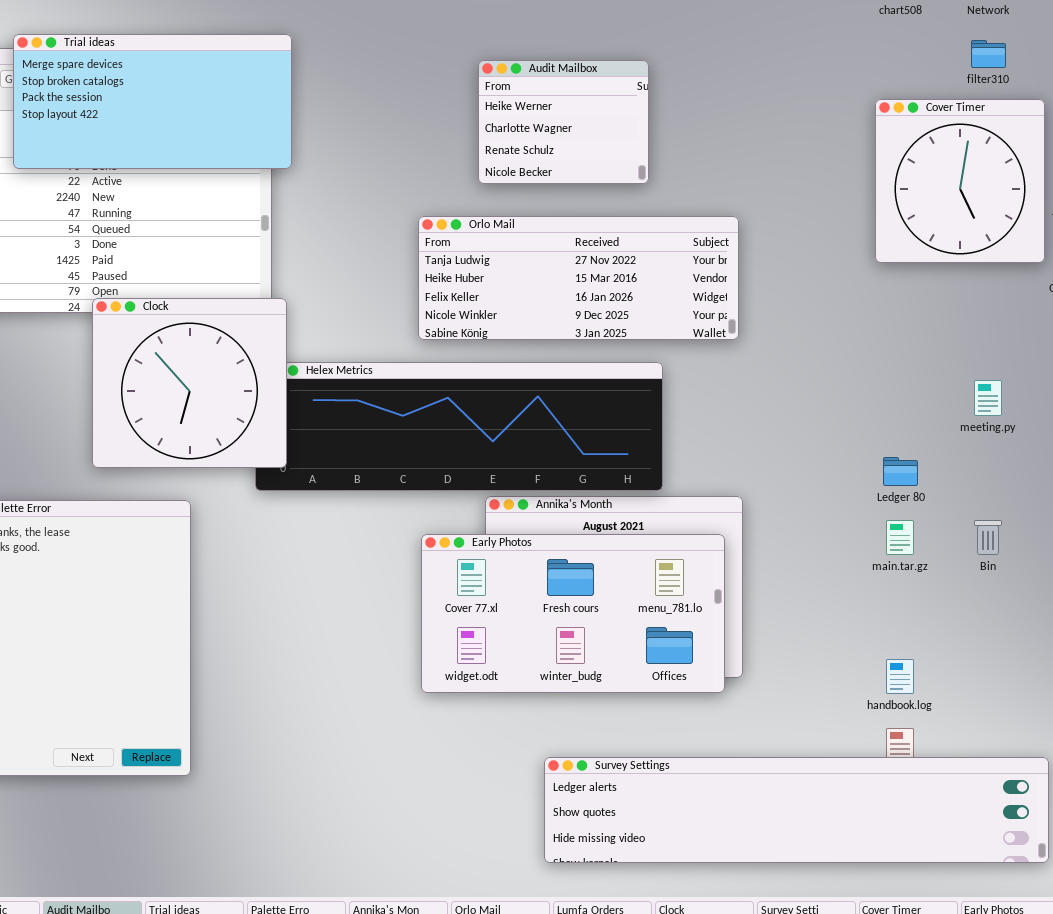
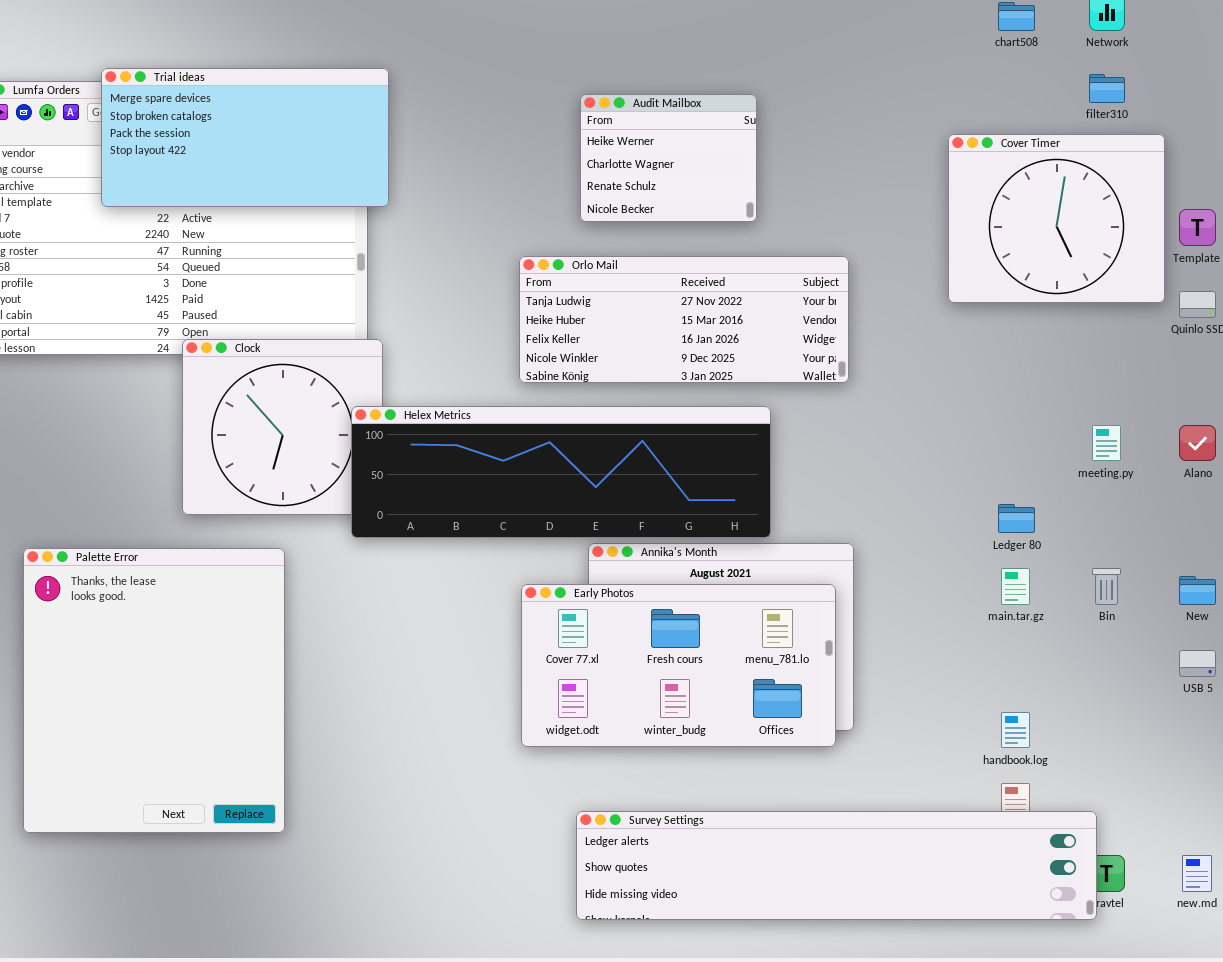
Cover Timer: [875,99,1045,263] -> [948,134,1165,303], resized
Helex Metrics: [255,362,663,491] -> [351,406,771,538], raised
Survey Settings: [544,757,1049,863] -> [576,811,1097,920], moved

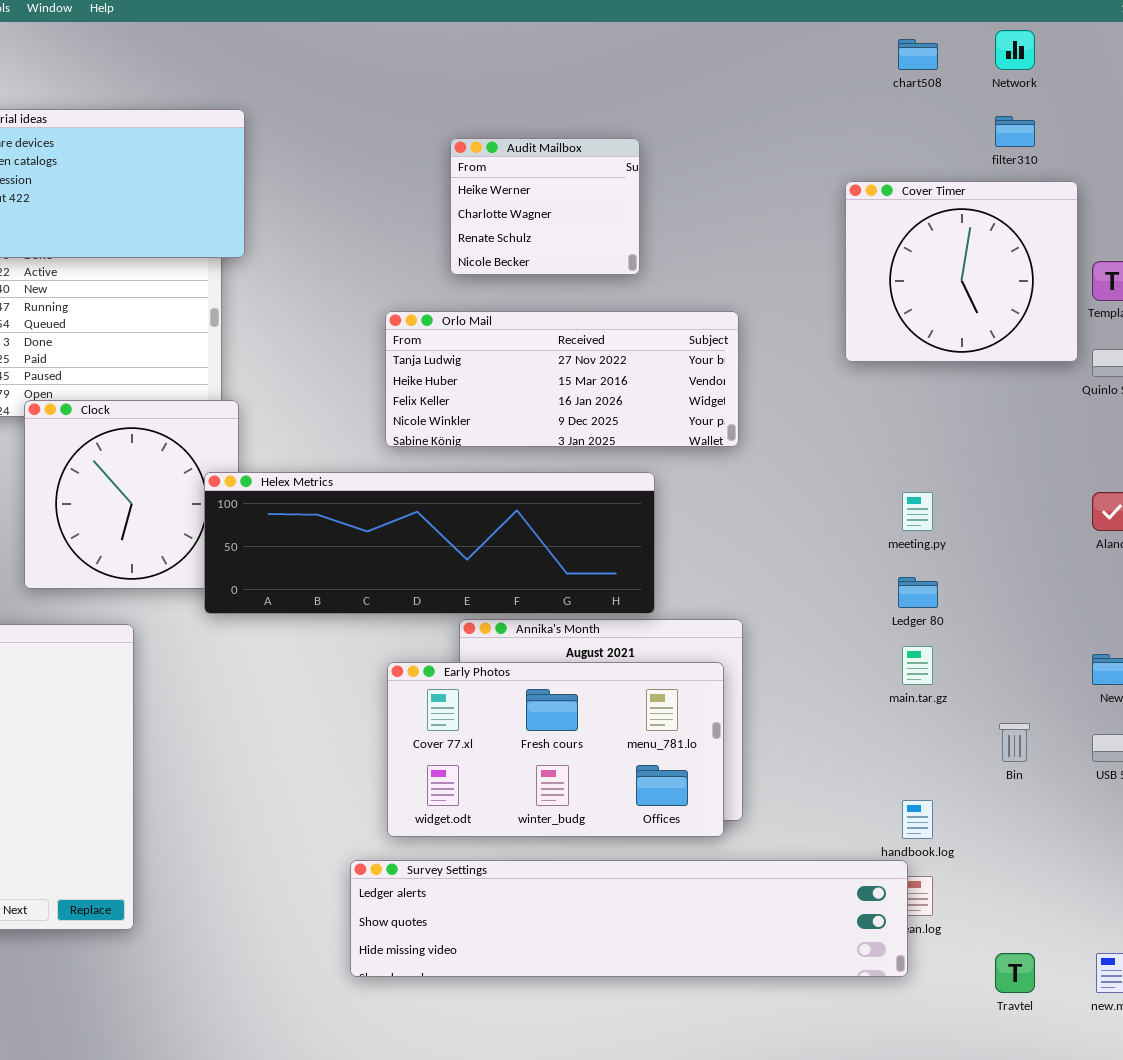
meeting.py: [1092,425,1121,461] -> [902,492,933,531], moved
Bin: [1092,568,1121,605] -> [999,723,1030,762], moved
Survey Settings: [576,811,1097,920] -> [350,860,908,977], moved

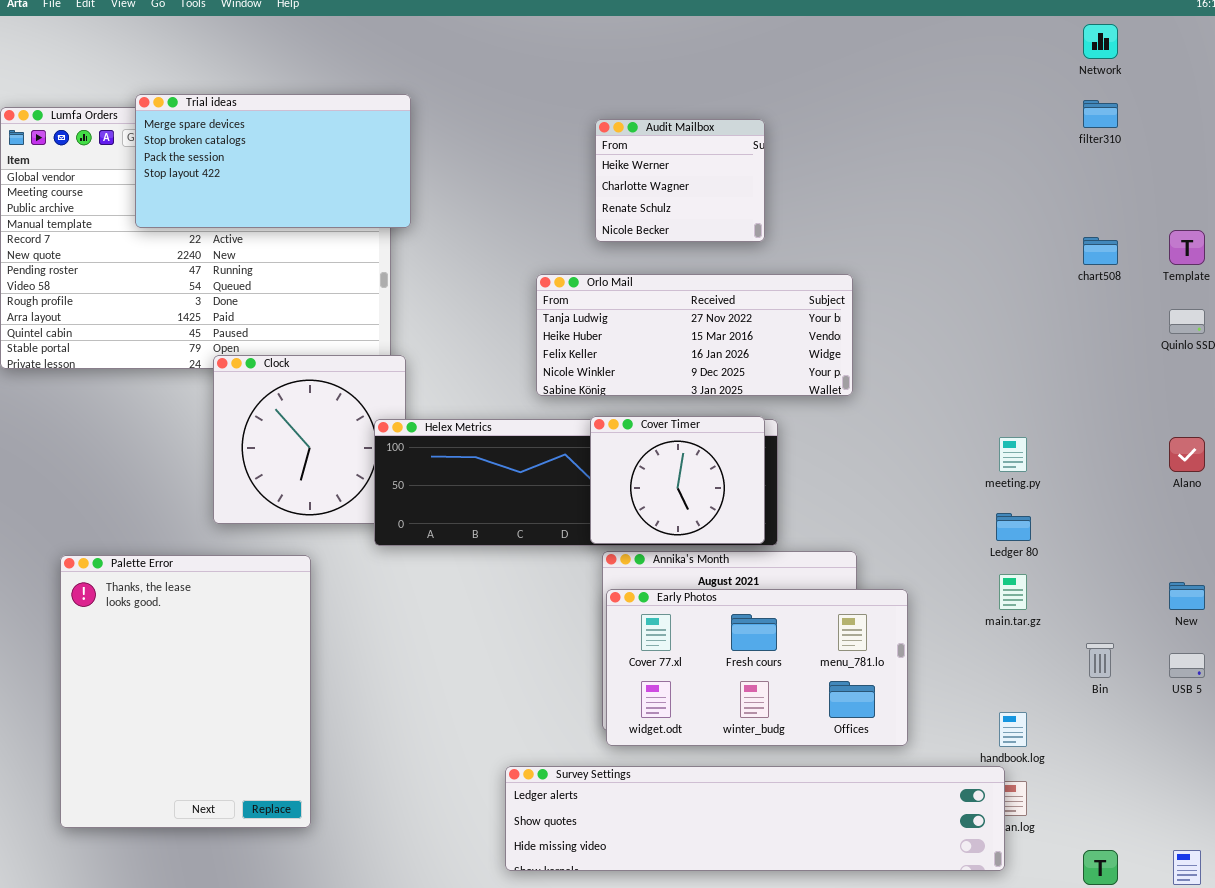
chart508: [898,39,938,70] -> [1083,237,1118,265], moved
Cover Timer: [845,181,1078,362] -> [590,416,765,544], moved, resized
Early Photos: [387,662,724,837] -> [606,589,908,746], moved

